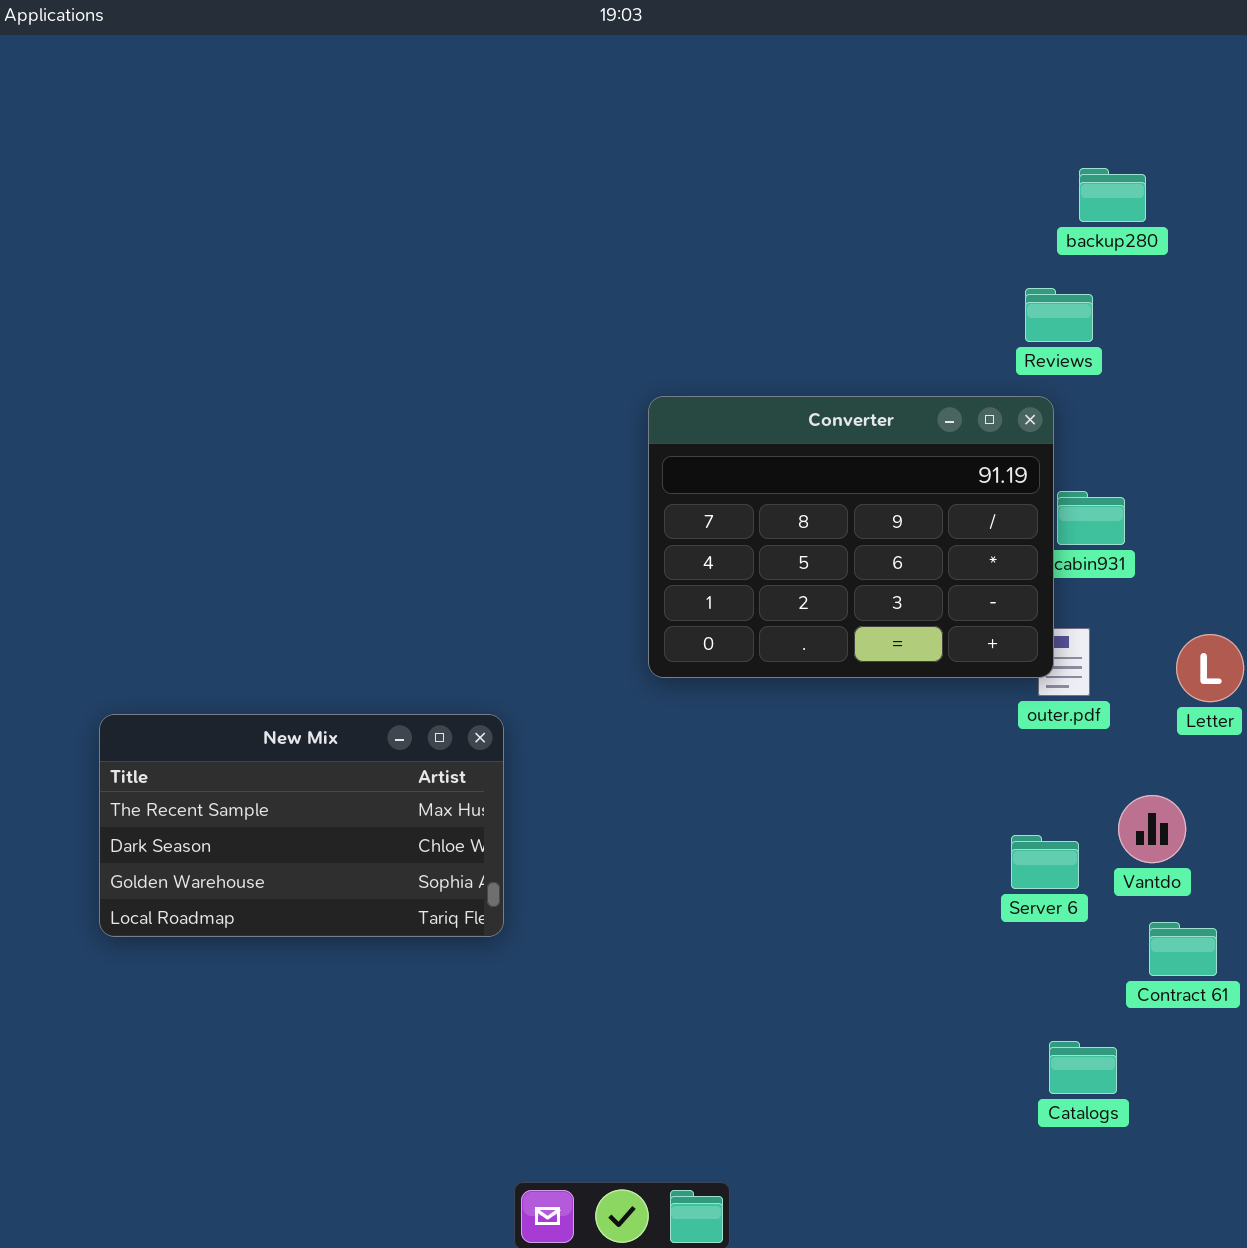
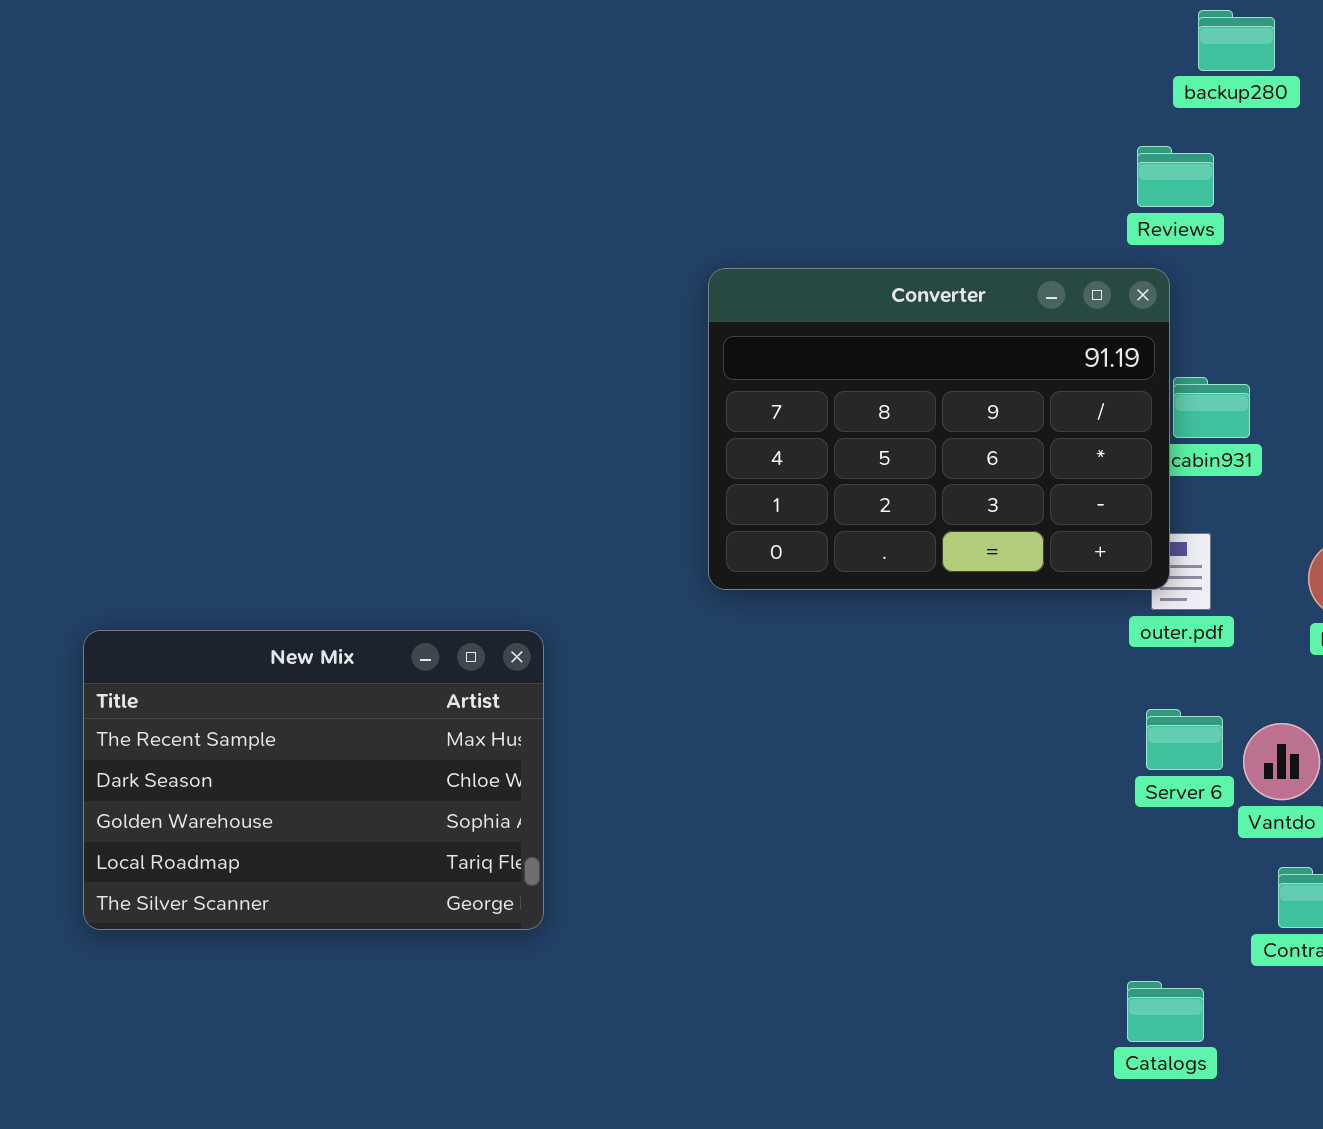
New Mix: [99,714,504,937] -> [83,630,544,930], resized
Server 6: [1011,835,1079,889] -> [1146,709,1223,770], moved
Catalogs: [1049,1041,1117,1094] -> [1127,981,1204,1042], moved

